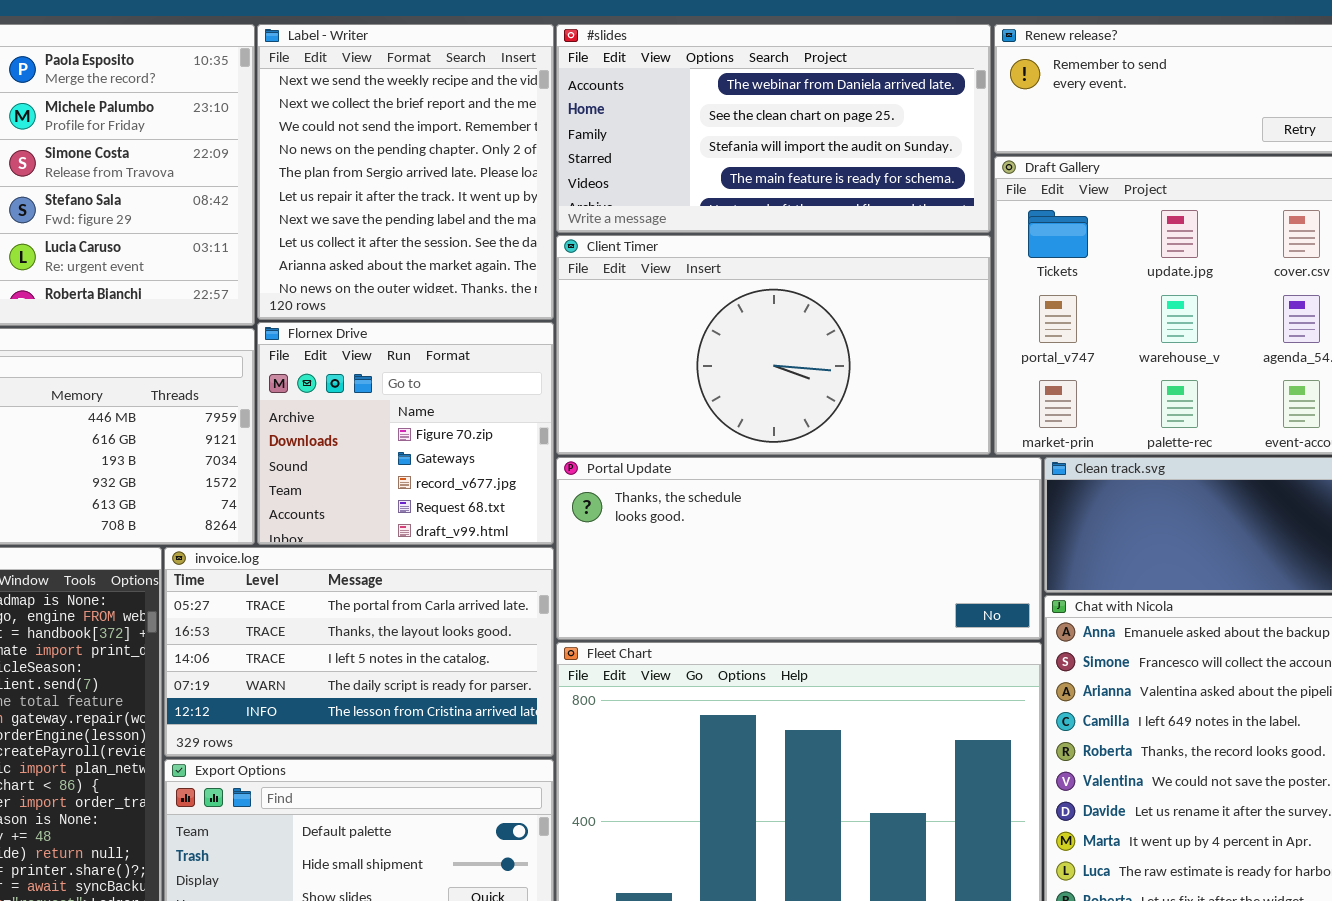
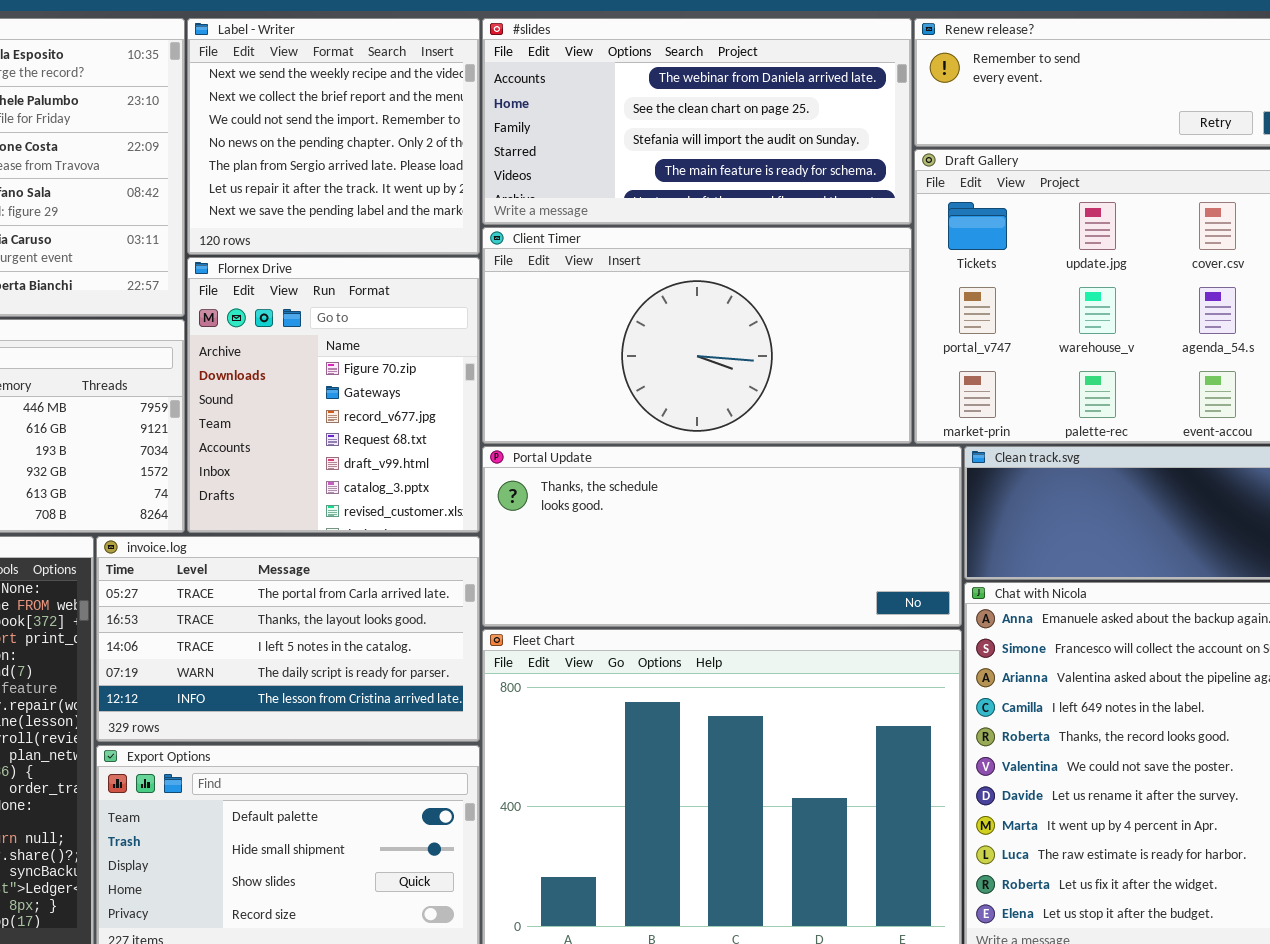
Label - Writer: [257,24,554,320] -> [187,18,480,255], resized
Flornex Drive: [257,322,554,545] -> [187,257,480,533], resized

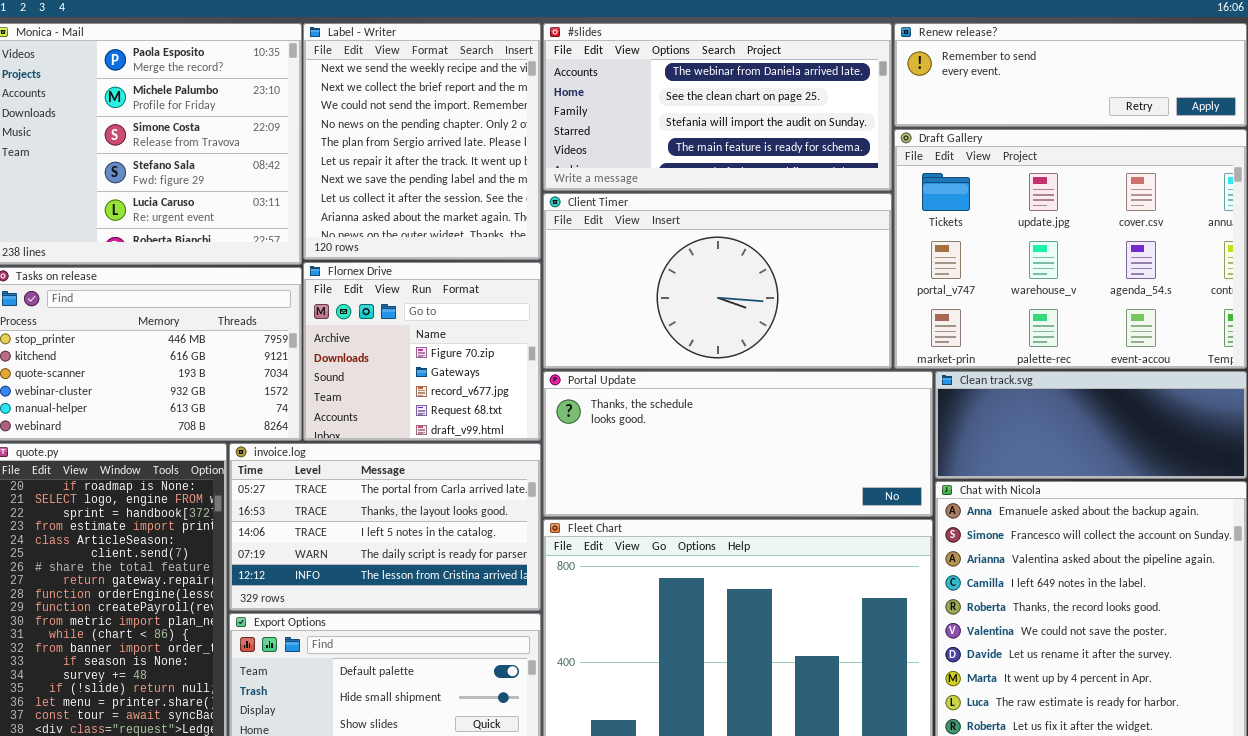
Label - Writer: [187,18,480,255] -> [303,23,541,260], resized
Flornex Drive: [187,257,480,533] -> [303,262,541,441], resized

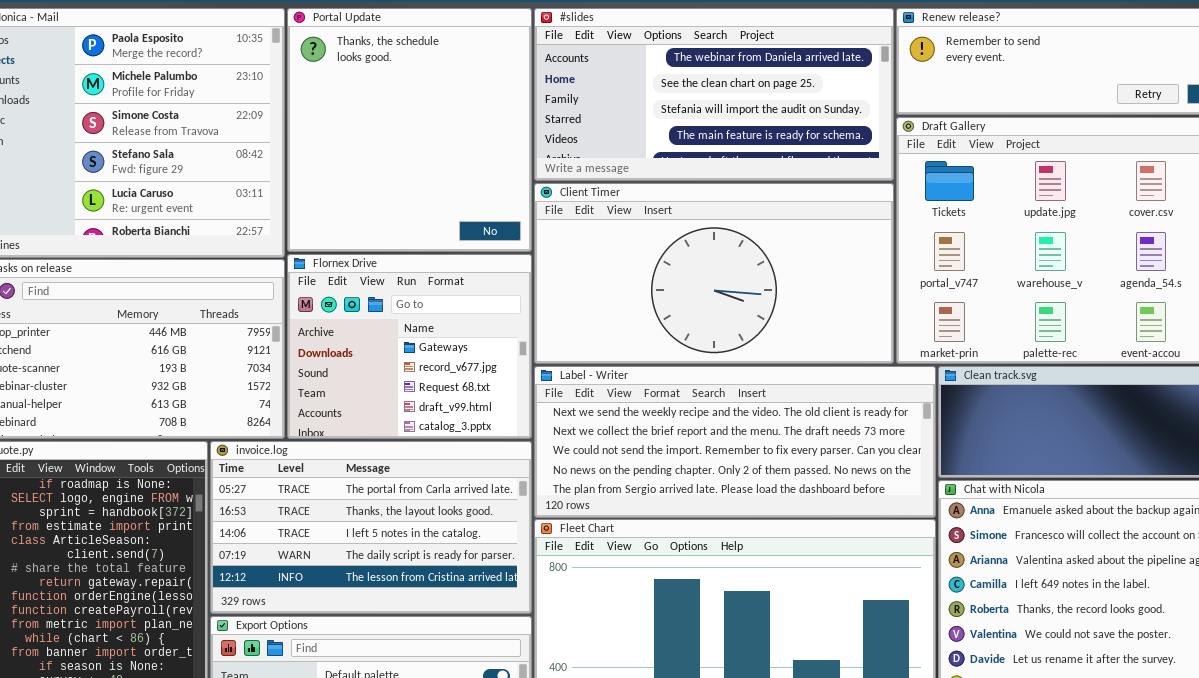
Label - Writer: [303,23,541,260] -> [534,366,936,518], moved, resized
Flornex Drive: [303,262,541,441] -> [287,254,532,439], scrolled down 1 row
Portal Update: [543,371,933,517] -> [287,8,532,252], moved, resized

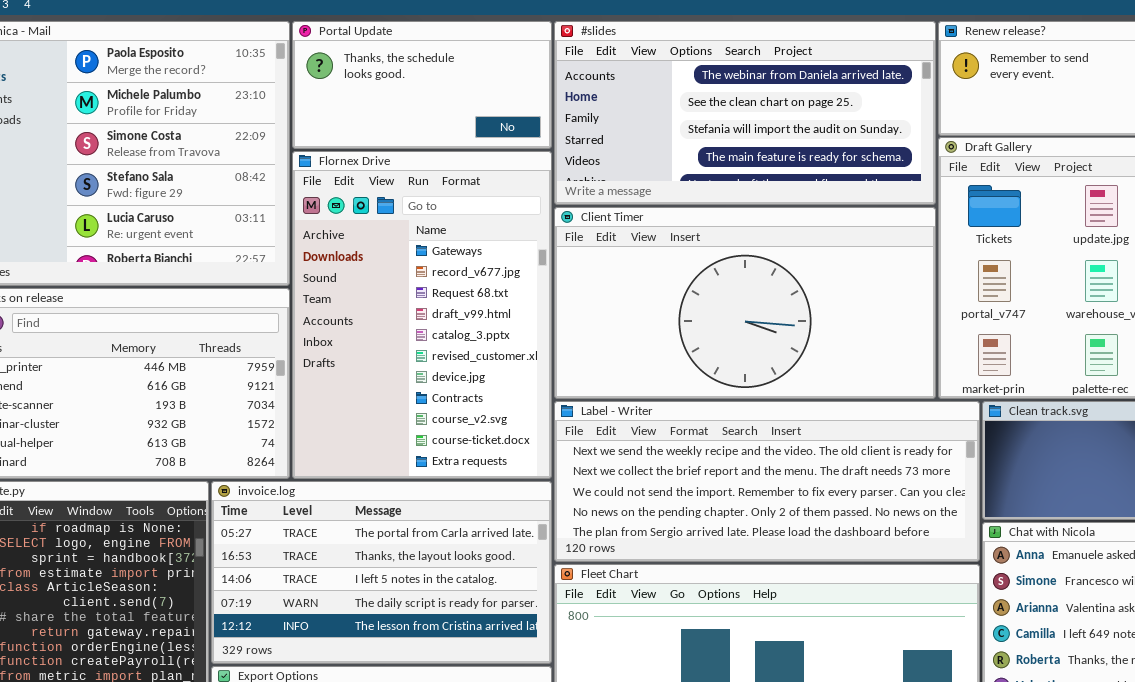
Portal Update: [287,8,532,252] -> [292,21,552,149], resized
Flornex Drive: [287,254,532,439] -> [292,151,552,479], resized

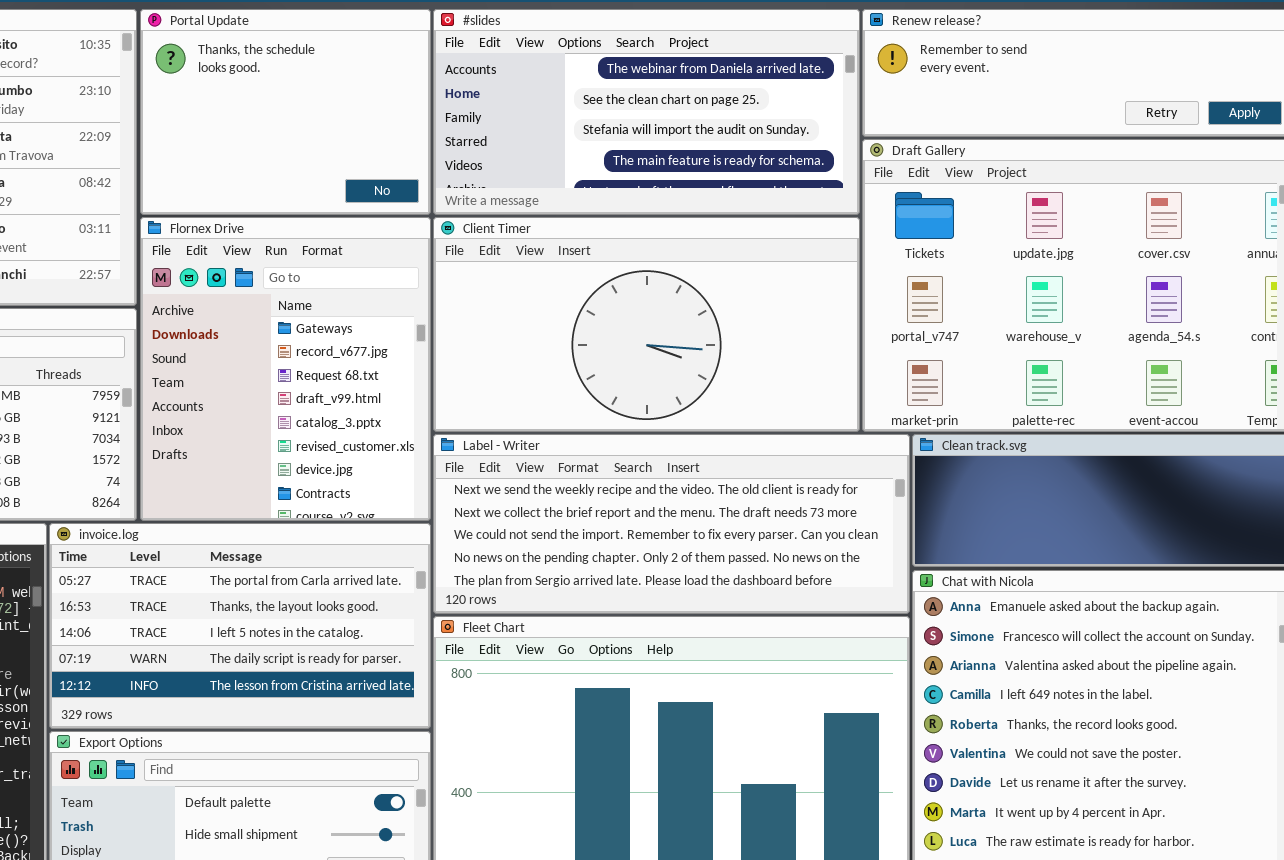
Portal Update: [292,21,552,149] -> [140,9,431,215], resized
Flornex Drive: [292,151,552,479] -> [140,217,431,521], resized

